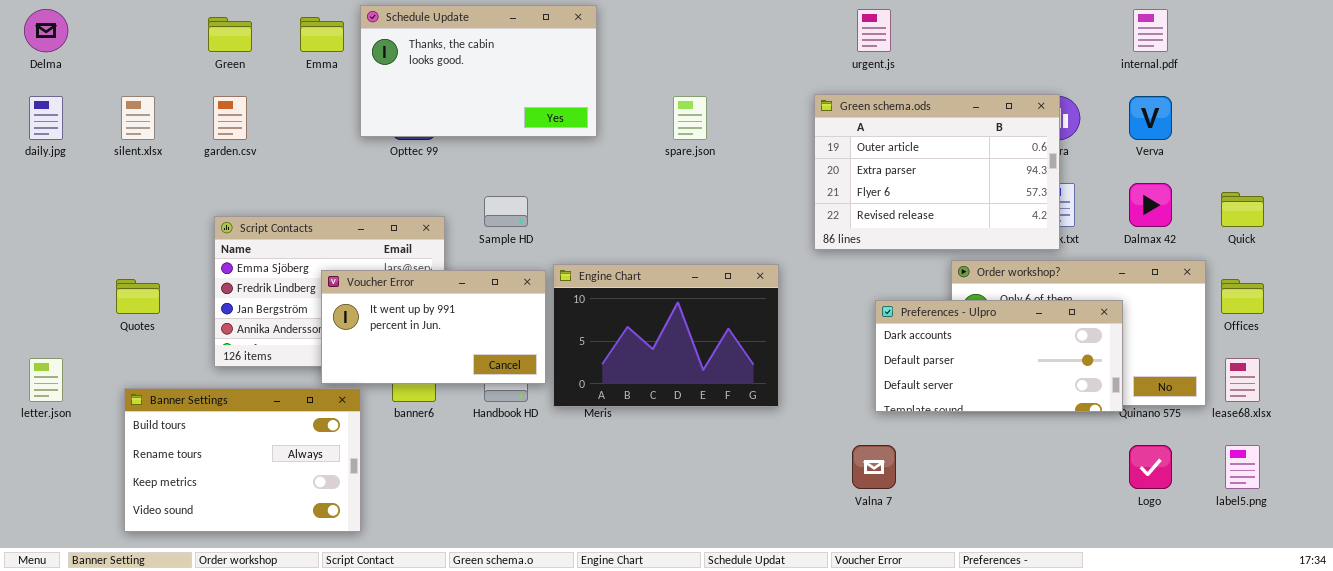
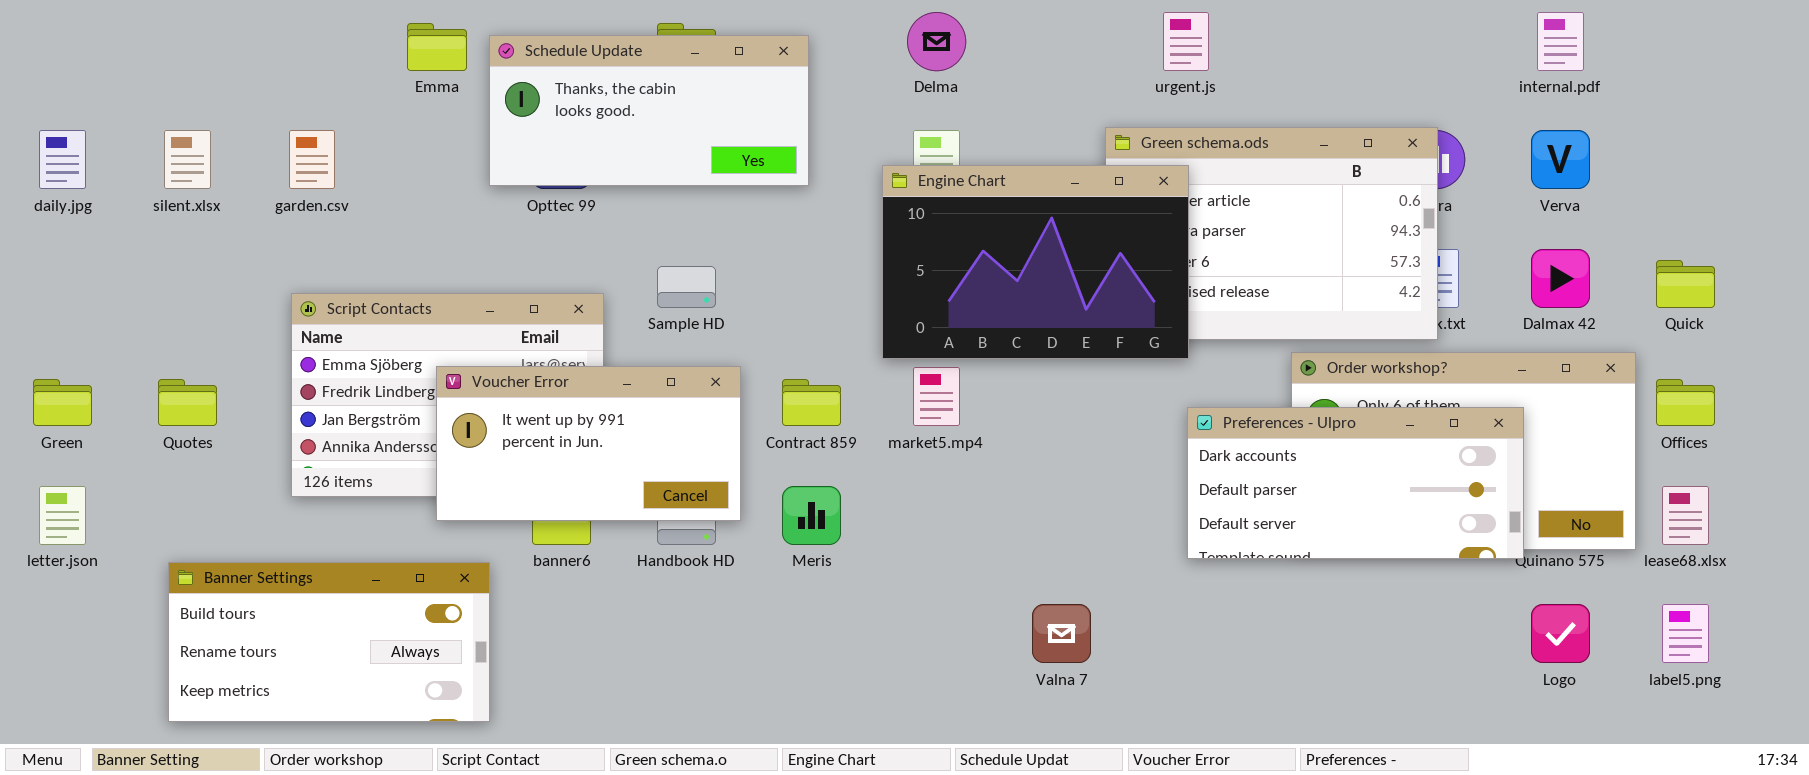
Schedule Update: [360,5,597,137] -> [489,35,809,186], resized
Delma: [24,9,68,52] -> [907,12,966,71], moved
Green: [208,17,252,52] -> [33,379,92,426], moved
Engine Chart: [553,264,779,407] -> [882,165,1189,359], moved
Banner Settings: [124,388,361,532] -> [168,562,490,722], resized
Valna 7: [852,445,896,489] -> [1032,604,1091,663], moved

